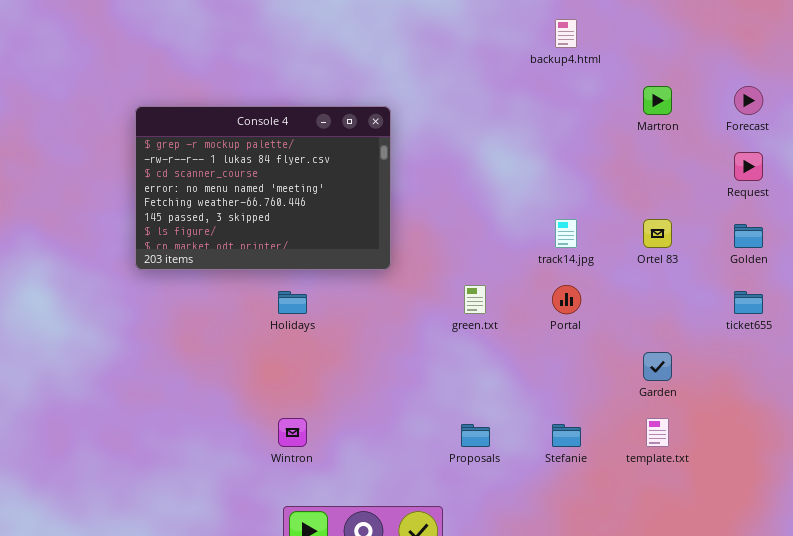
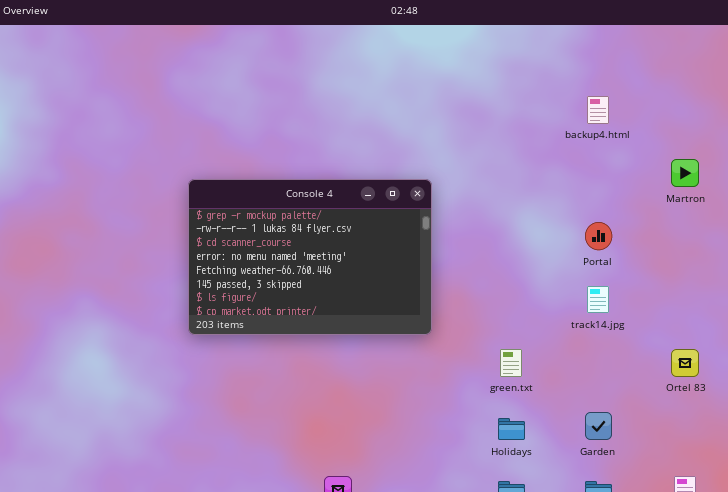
Ortel 83: [643,219,672,248] -> [671,349,699,377], moved
Portal: [552,285,581,314] -> [585,222,612,250], moved
Holidays: [278,291,307,314] -> [498,418,525,440], moved
Garden: [643,352,672,381] -> [585,412,612,440], moved

